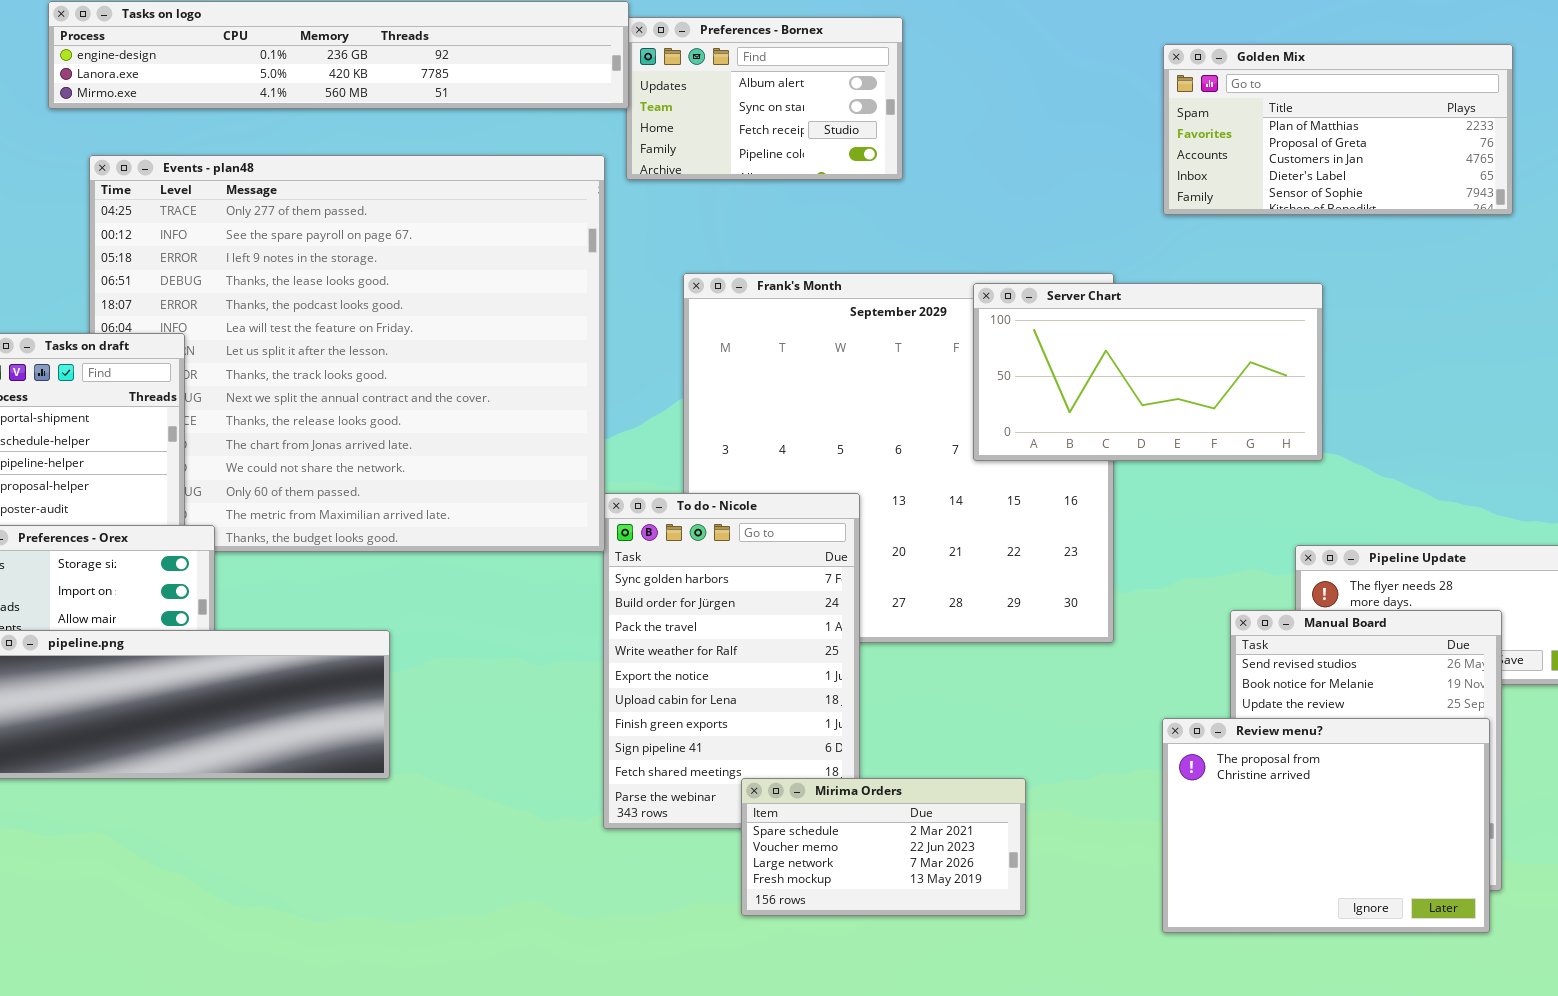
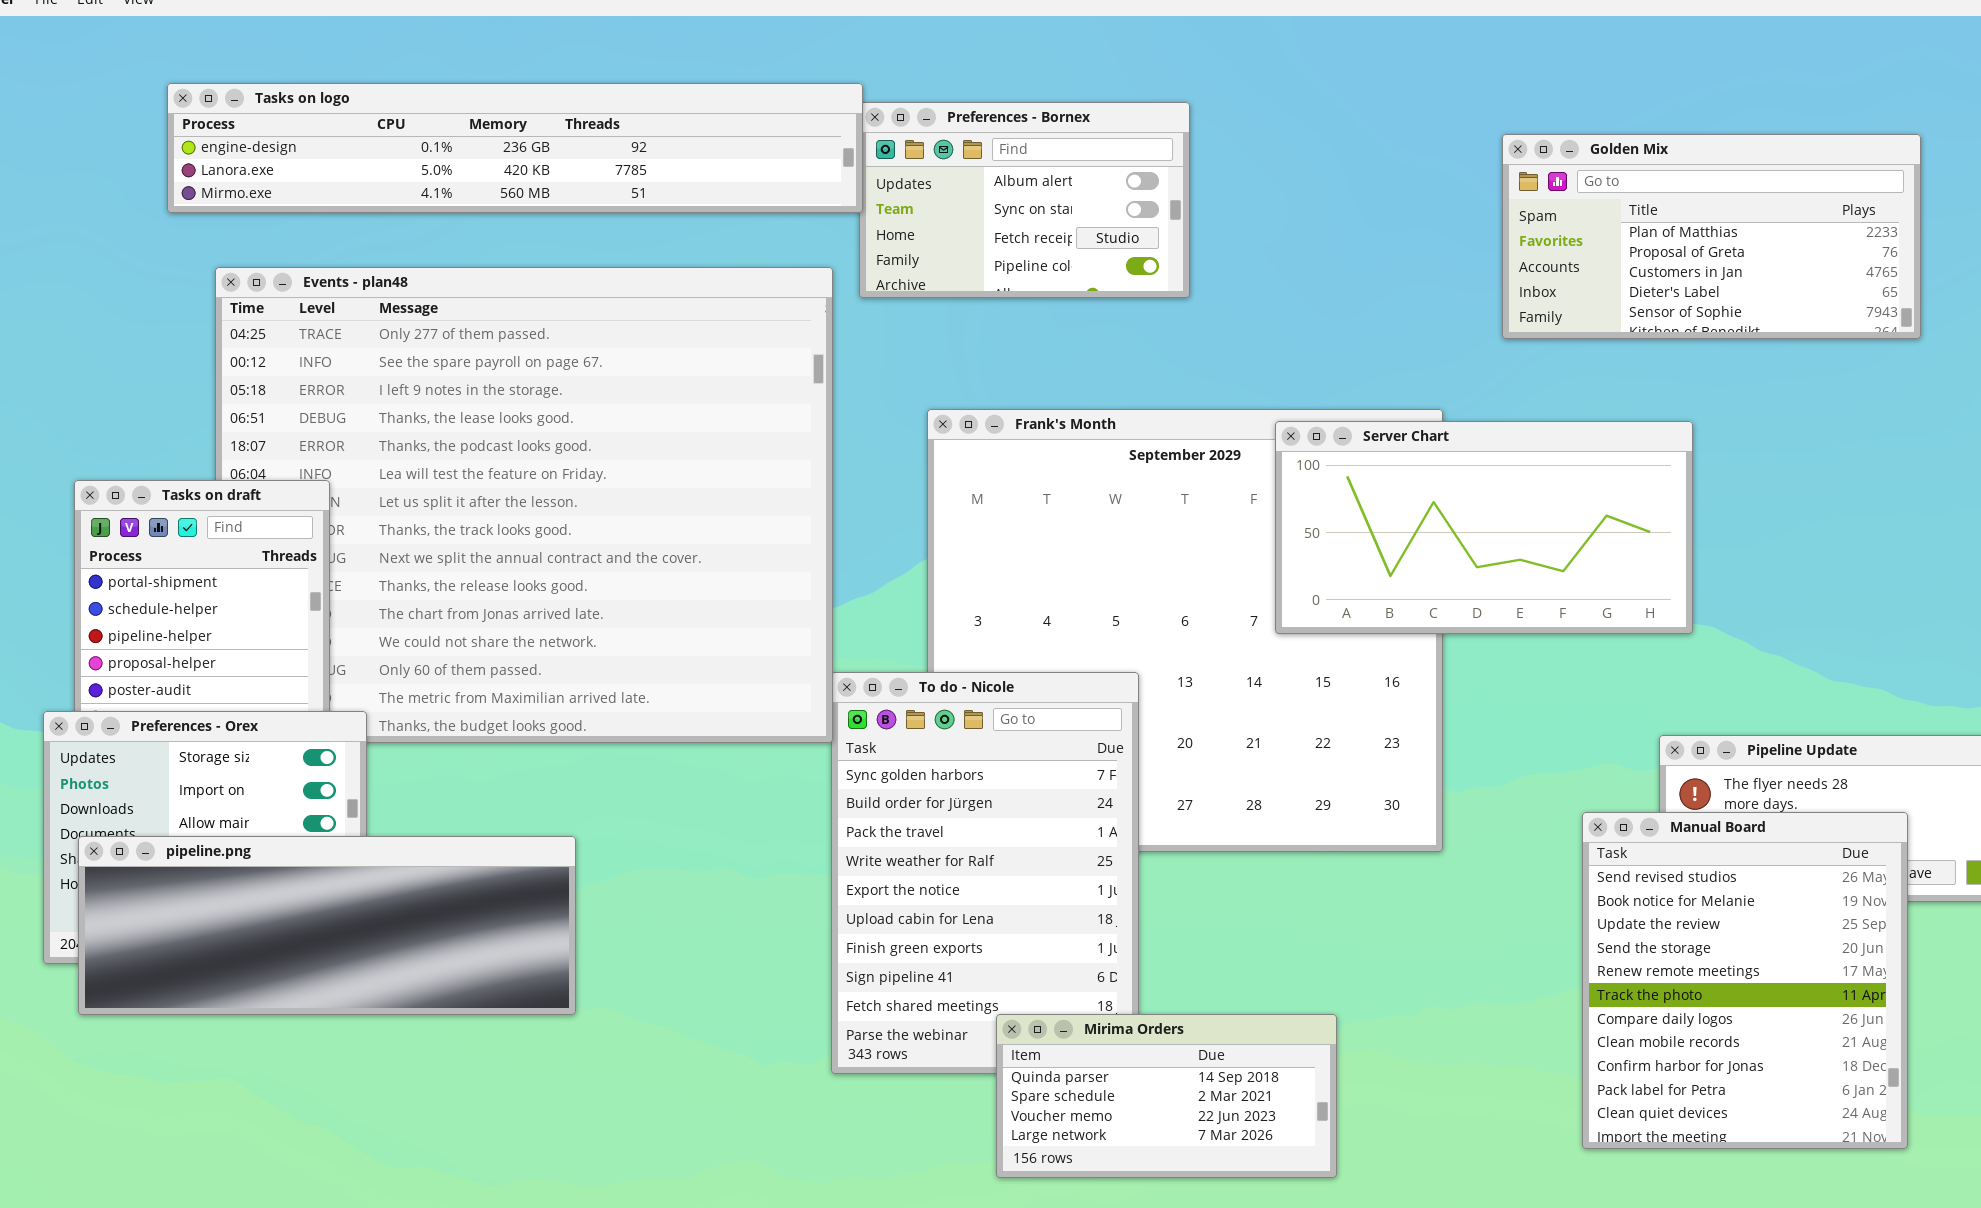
Review menu?: [1162,718,1490,933] -> none, closed
Mirima Orders: [741,778,1026,916] -> [996,1014,1337,1178], scrolled up 1 row

